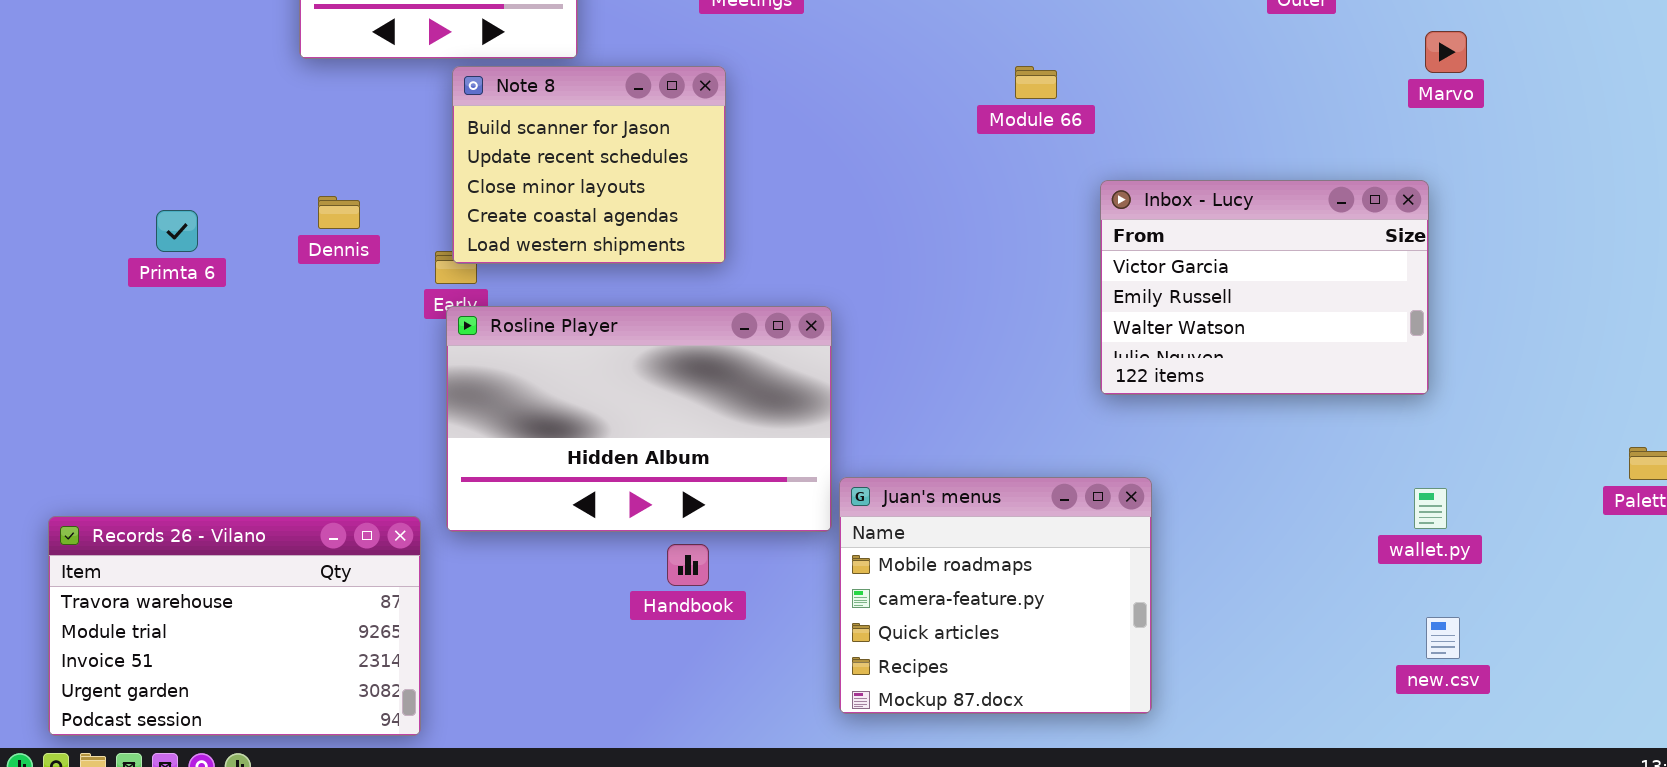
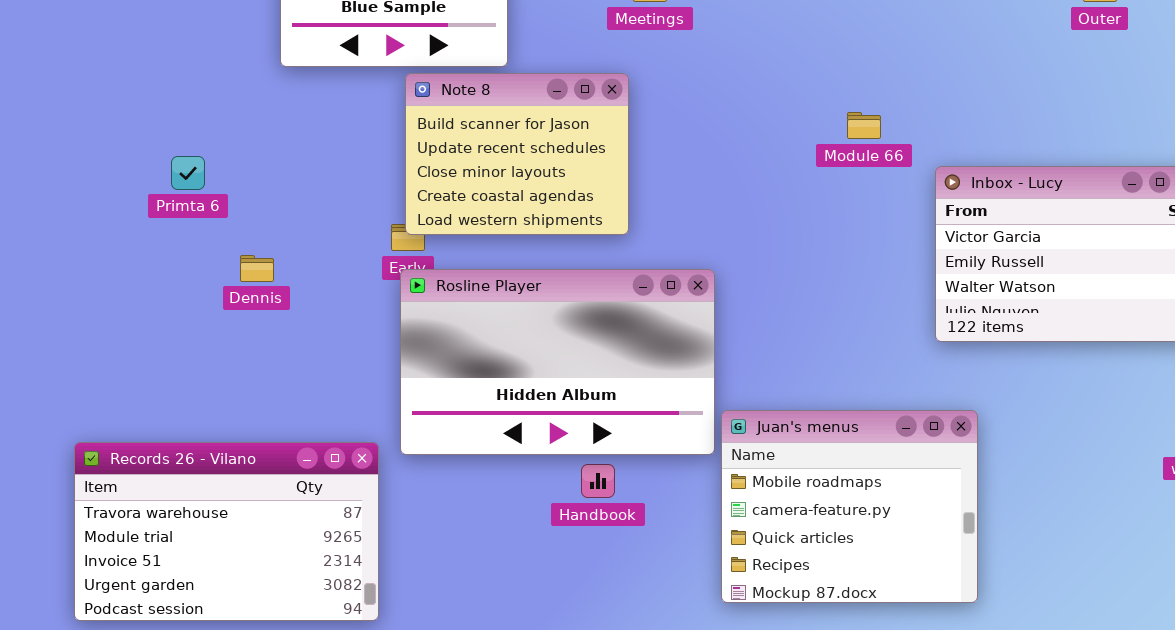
Module 66: [1015,66,1057,99] -> [847,112,881,139], moved
Dennis: [318,196,360,229] -> [240,255,274,282], moved
Primta 6: [156,210,198,252] -> [171,156,205,190], moved

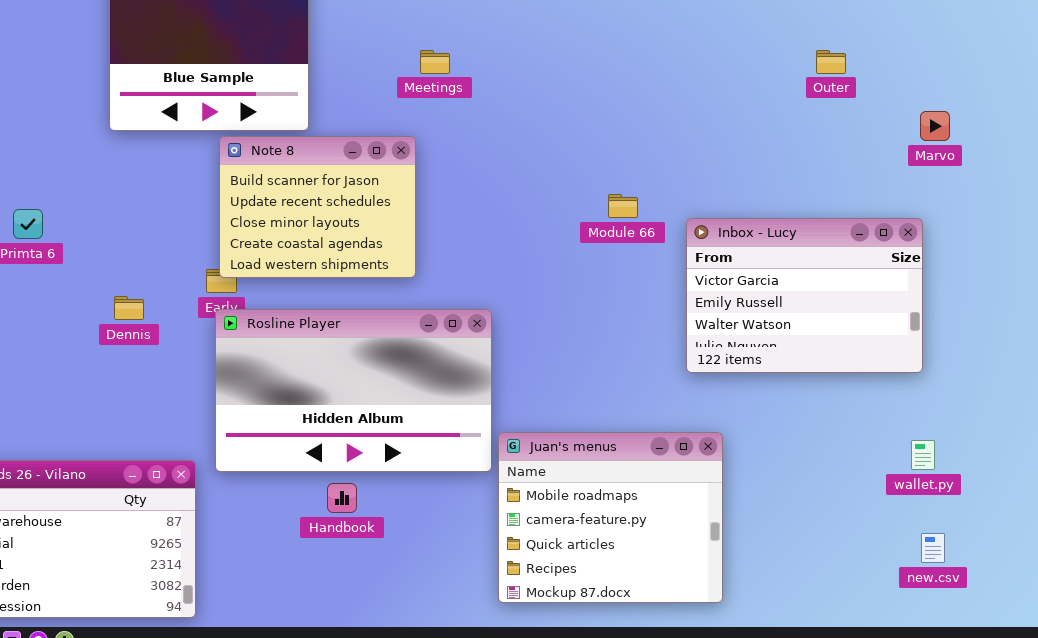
Module 66: [847,112,881,139] -> [608,194,638,218], moved
Dennis: [240,255,274,282] -> [114,296,144,320], moved
Handbook: [581,464,615,498] -> [327,483,357,513], moved

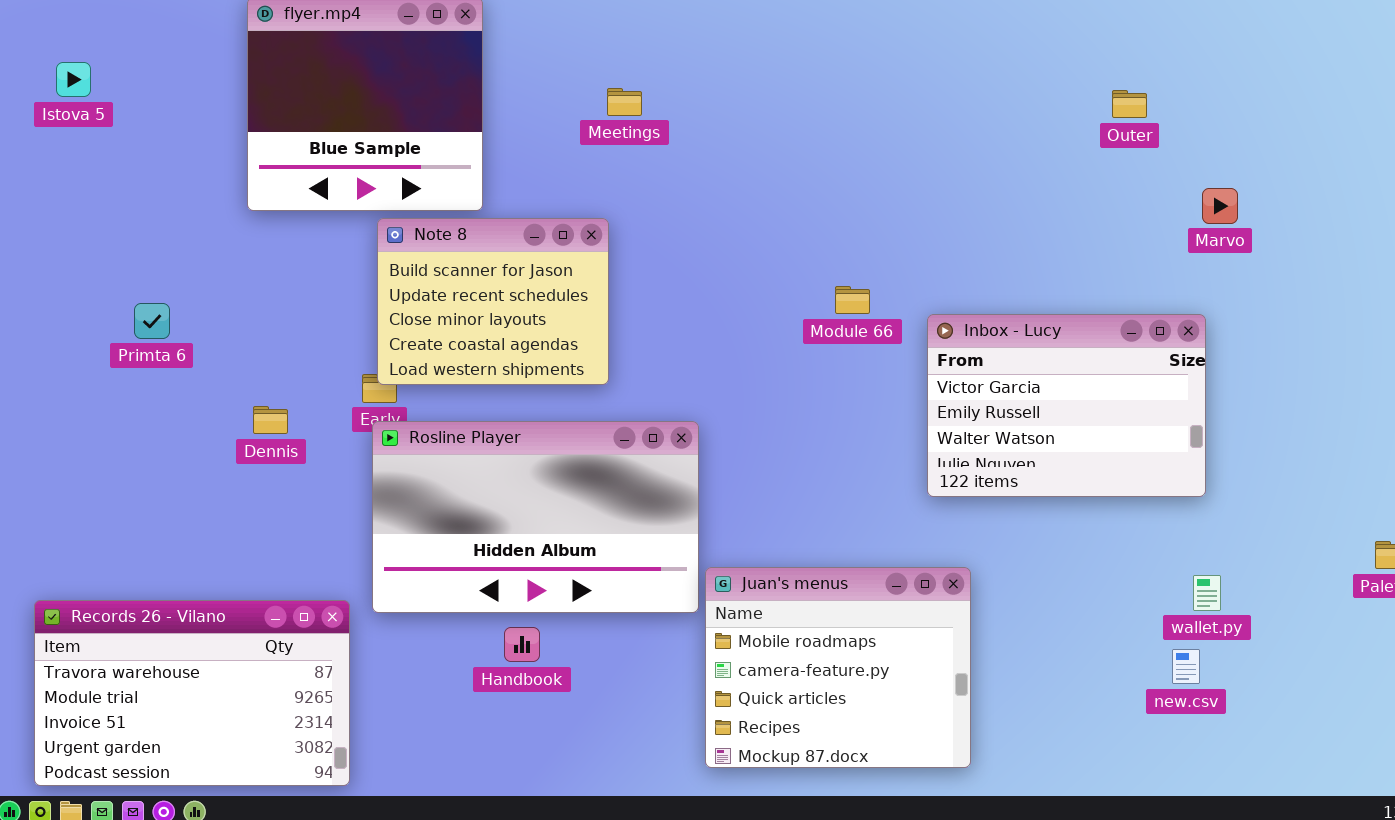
Meetings: [420,50,450,74] -> [607,88,642,116], moved
Outer: [816,50,846,74] -> [1112,90,1147,118], moved
new.csv: [921,533,945,563] -> [1172,649,1200,684], moved

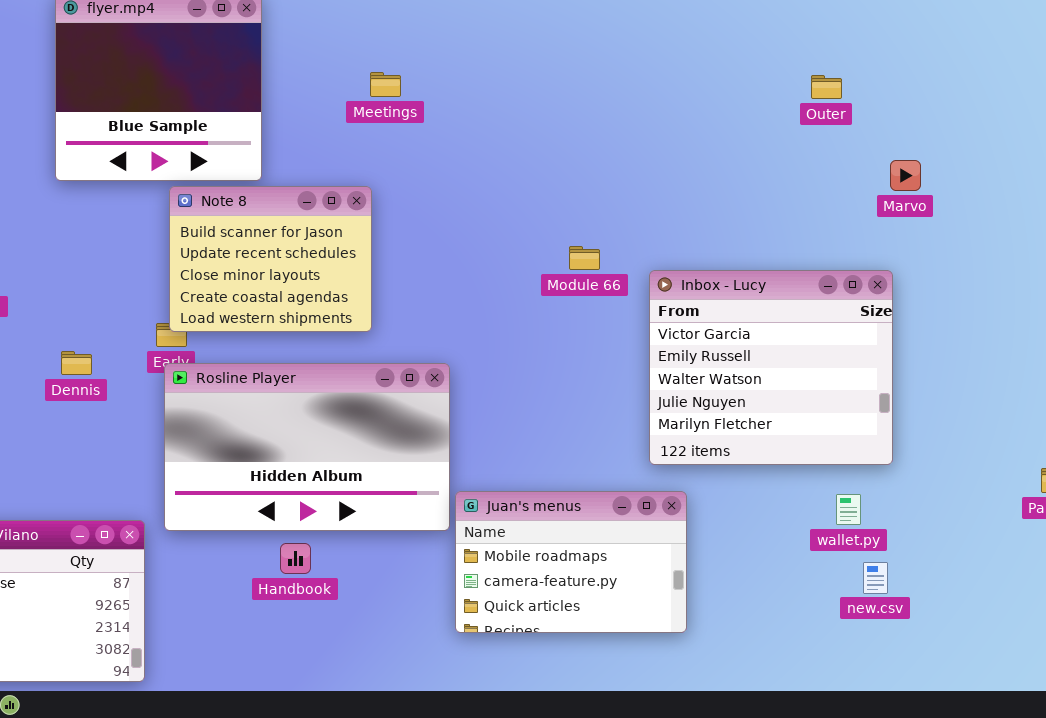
Inbox - Lucy: [927,314,1206,497] -> [649,270,893,465], resized
Juan's menus: [705,567,971,768] -> [455,491,687,633], resized
wallet.py: [1193,575,1221,611] -> [836,494,861,525], moved

